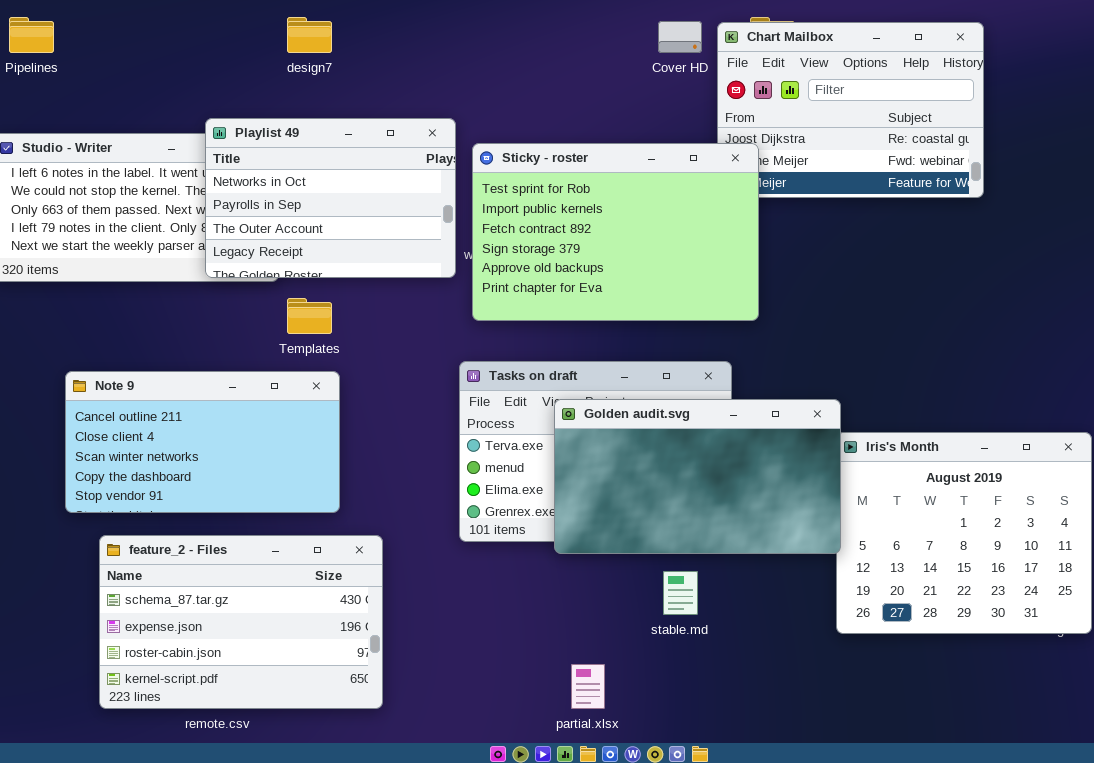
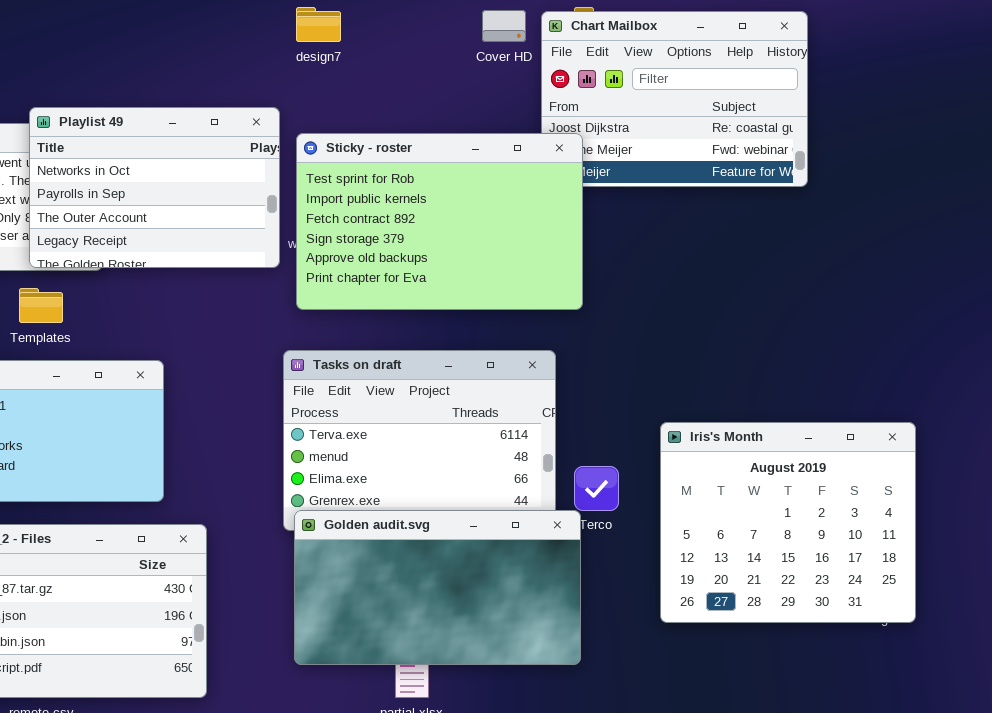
design7: [287,17,332,53] -> [296,7,341,42], moved
Templates: [287,298,332,334] -> [19,288,63,323], moved
Golden audit.svg: [554,399,841,554] -> [294,510,581,665], moved

